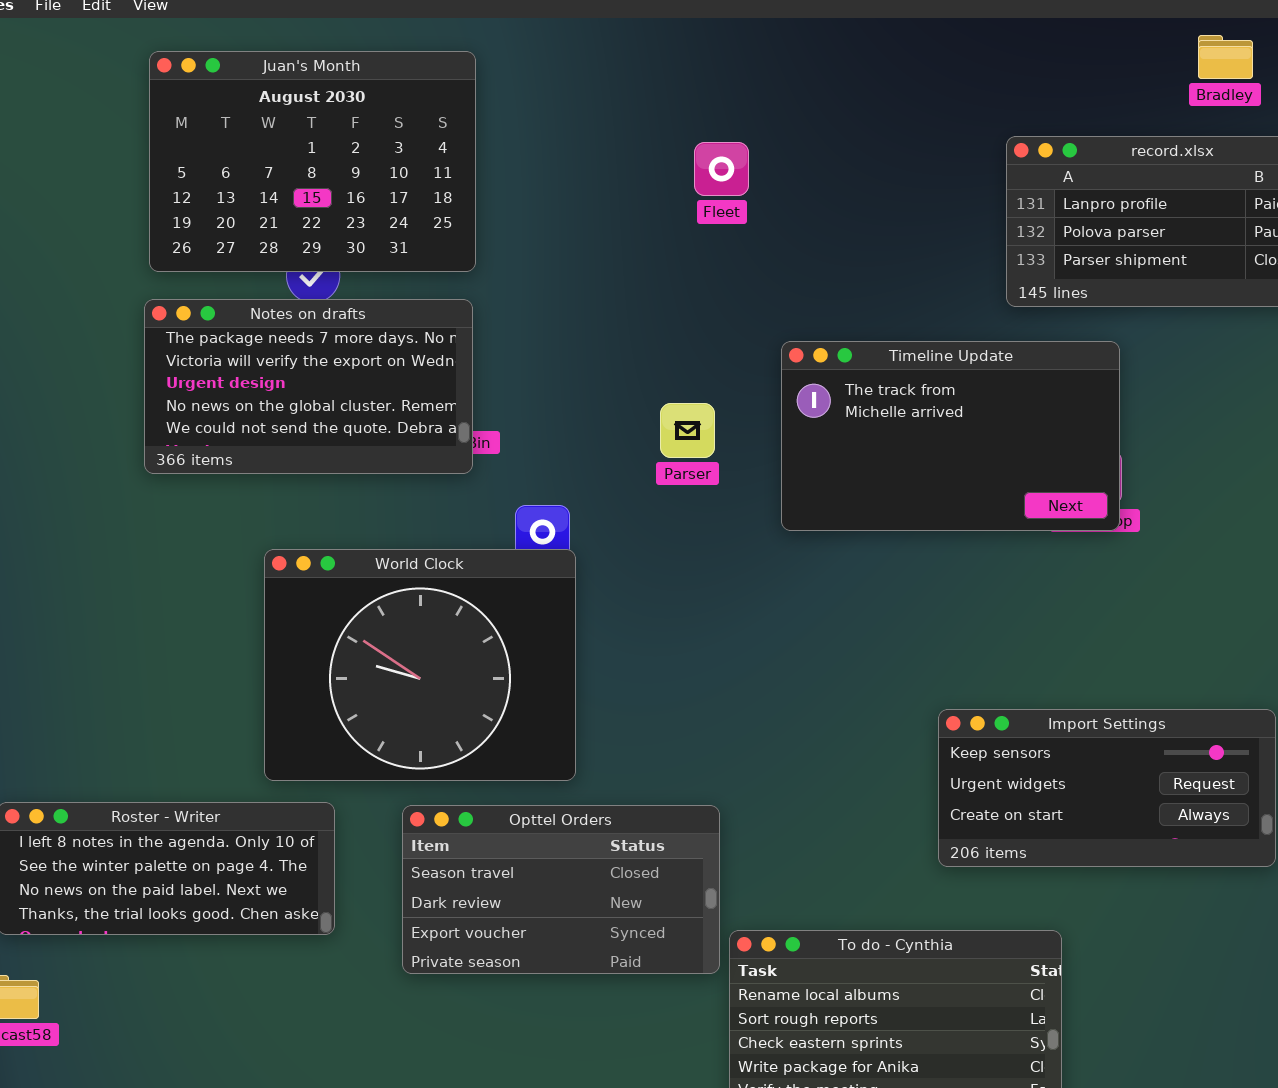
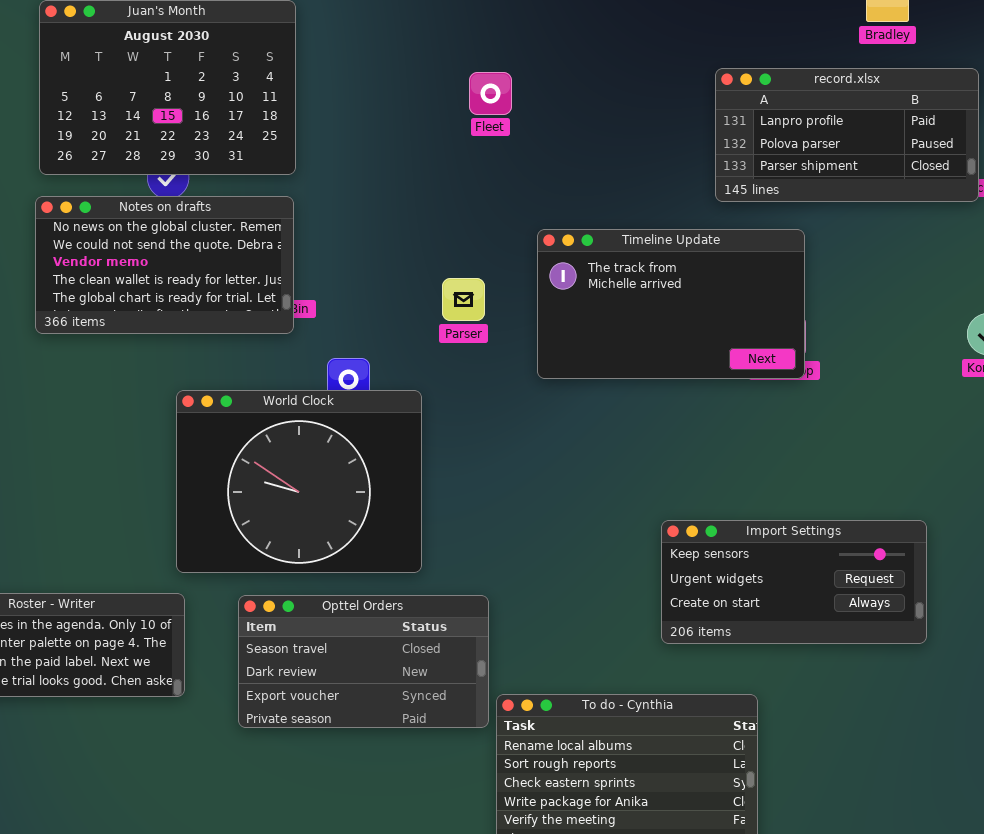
Notes on drafts: [144,299,473,474] -> [35,196,294,334], scrolled down 3 rows
World Clock: [264,549,576,781] -> [176,390,422,573], moved

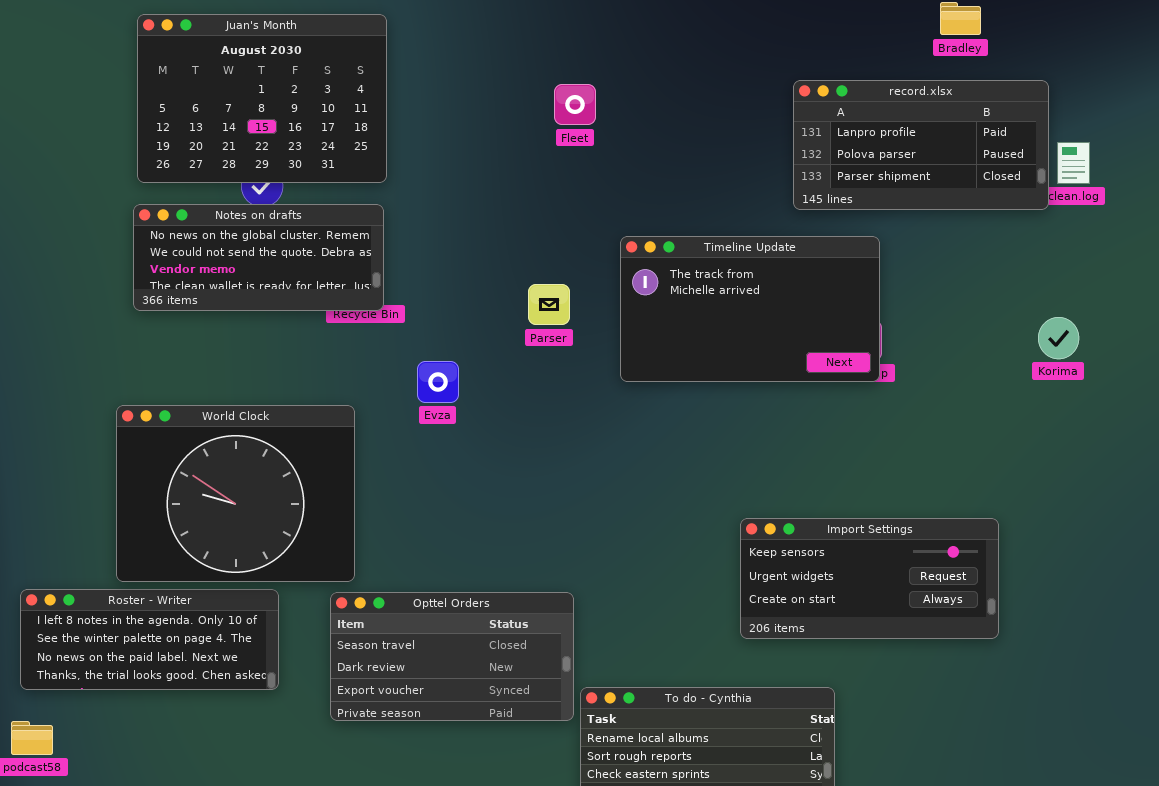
Notes on drafts: [35,196,294,334] -> [133,204,384,311], resized
World Clock: [176,390,422,573] -> [116,405,355,582], moved

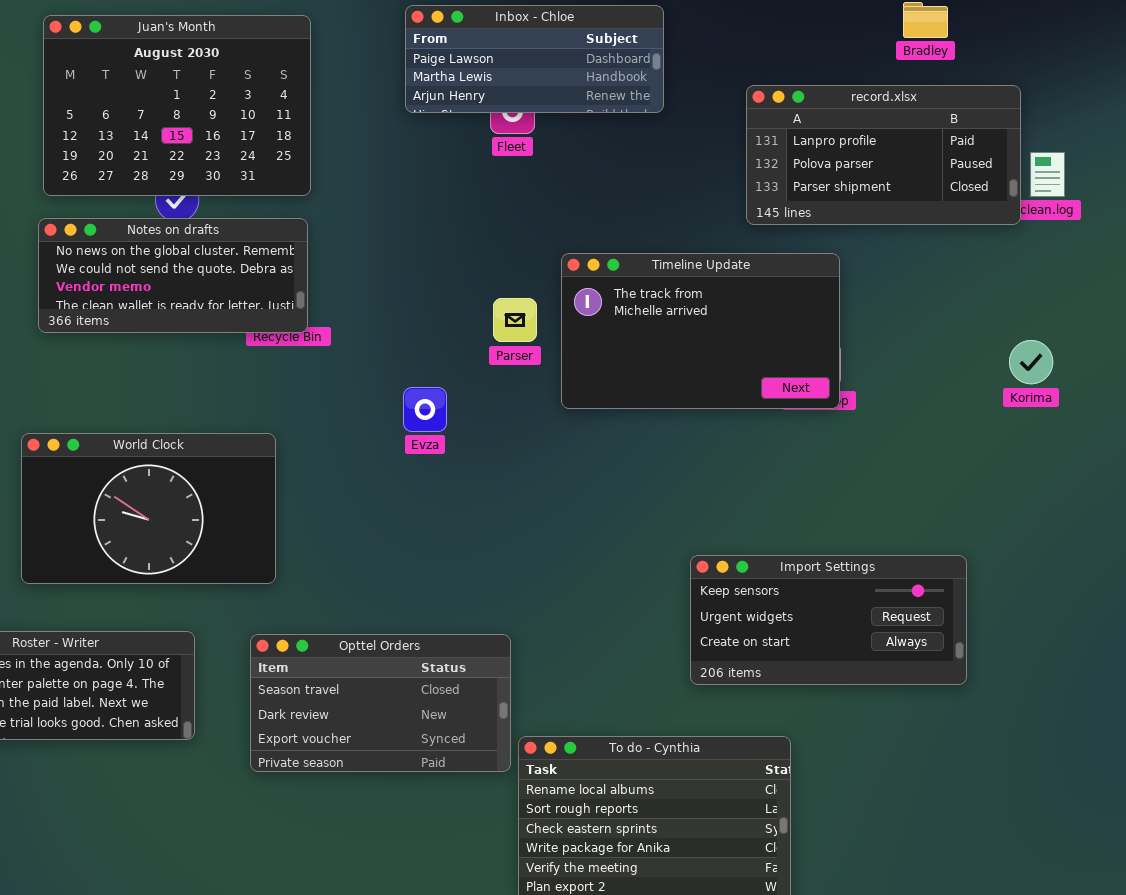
Inbox - Chloe: none -> [405,5,664,113], opened
Parser: [528,284,570,325] -> [493,298,537,342], moved
Evza: [417,361,459,403] -> [403,387,447,432], moved
World Clock: [116,405,355,582] -> [21,433,276,584], resized

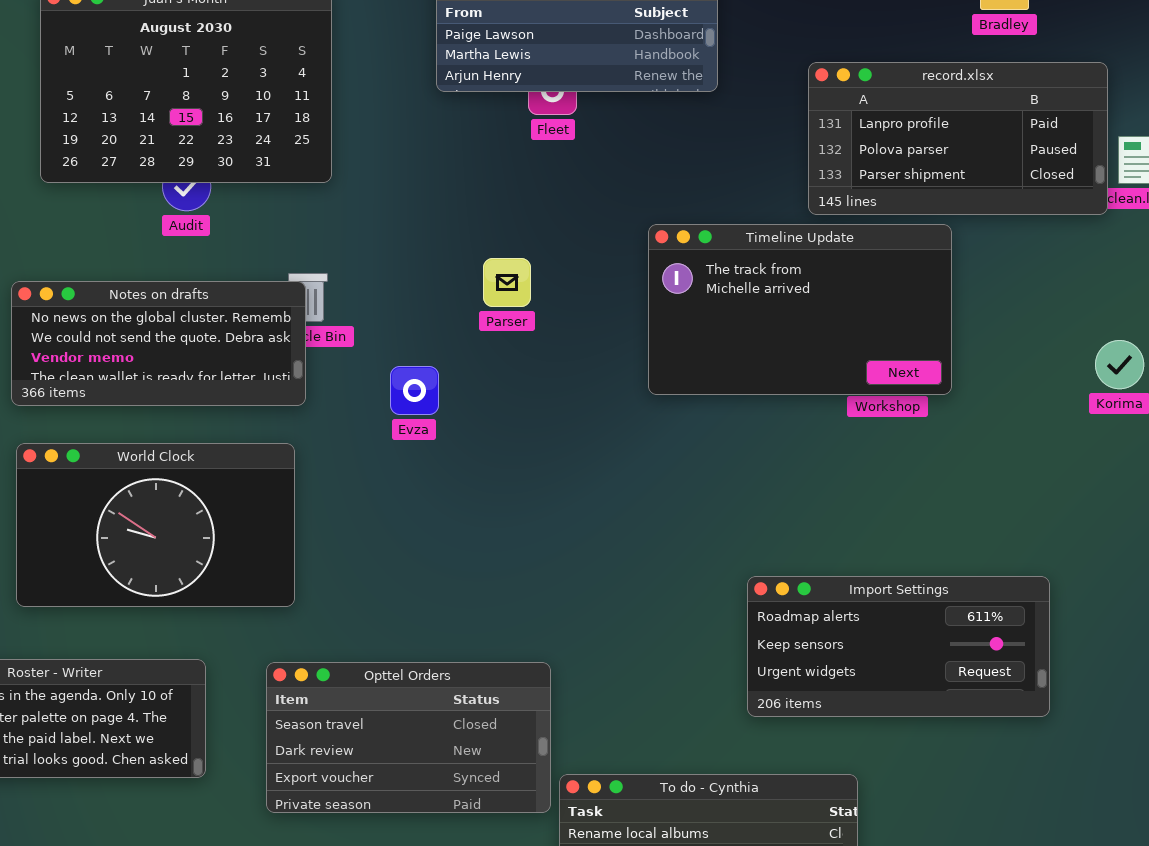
Notes on drafts: [38,218,308,333] -> [11,281,306,406], moved
Timeline Update: [561,253,840,409] -> [648,224,952,395], moved
Parser: [493,298,537,342] -> [483,258,531,307], moved
Evza: [403,387,447,432] -> [390,366,439,415], moved
Import Settings: [690,555,967,685] -> [747,576,1050,717], scrolled up 1 row

